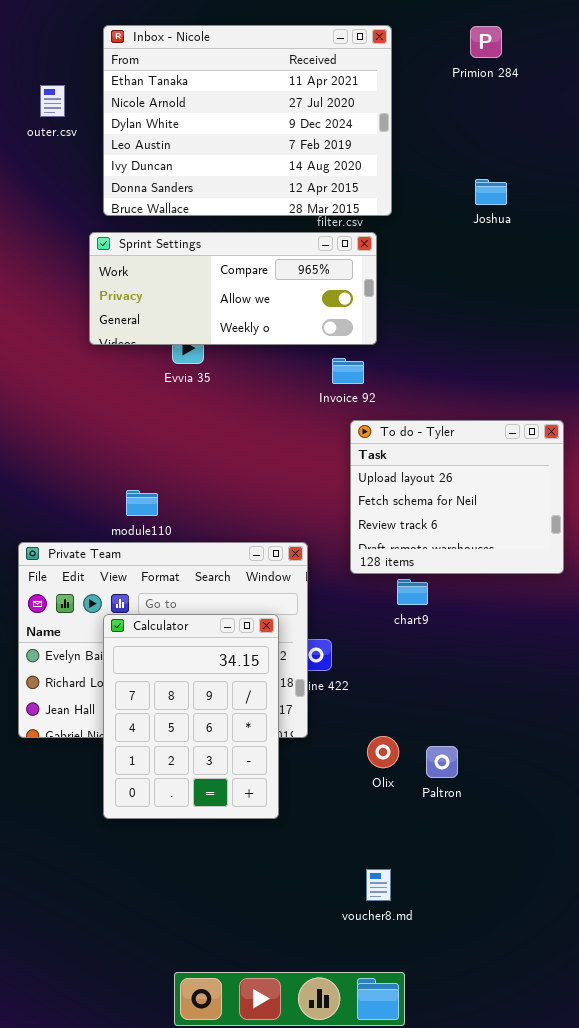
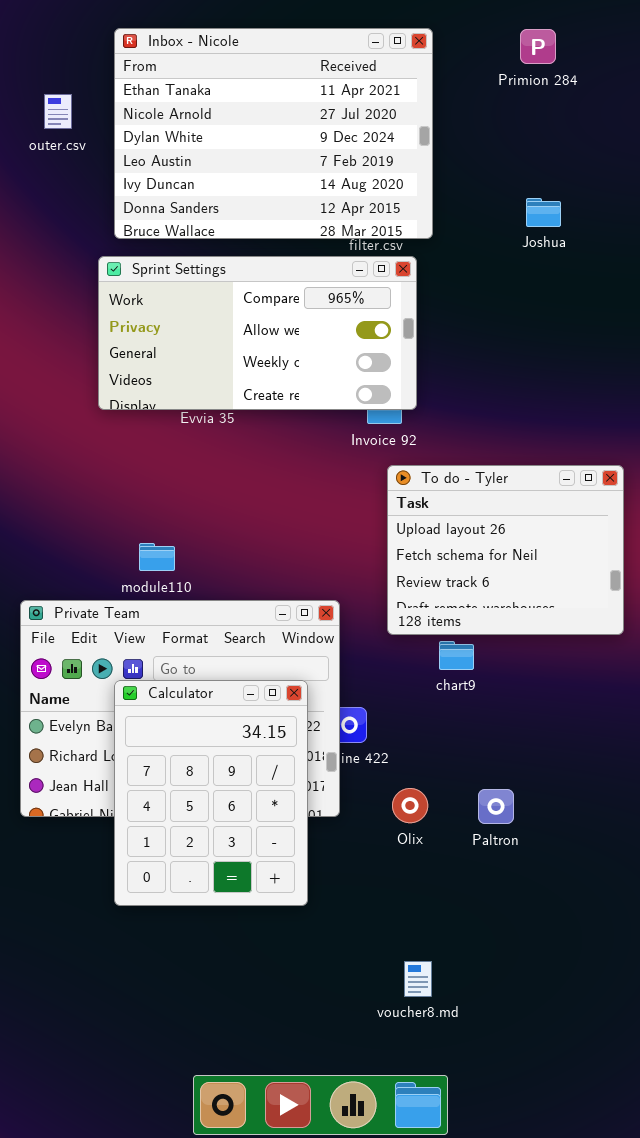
Sprint Settings: [89,232,377,345] -> [98,256,417,410], resized
Olix: [367,736,399,768] -> [392,788,428,823], moved
Paltron: [426,746,458,778] -> [478,789,514,824], moved

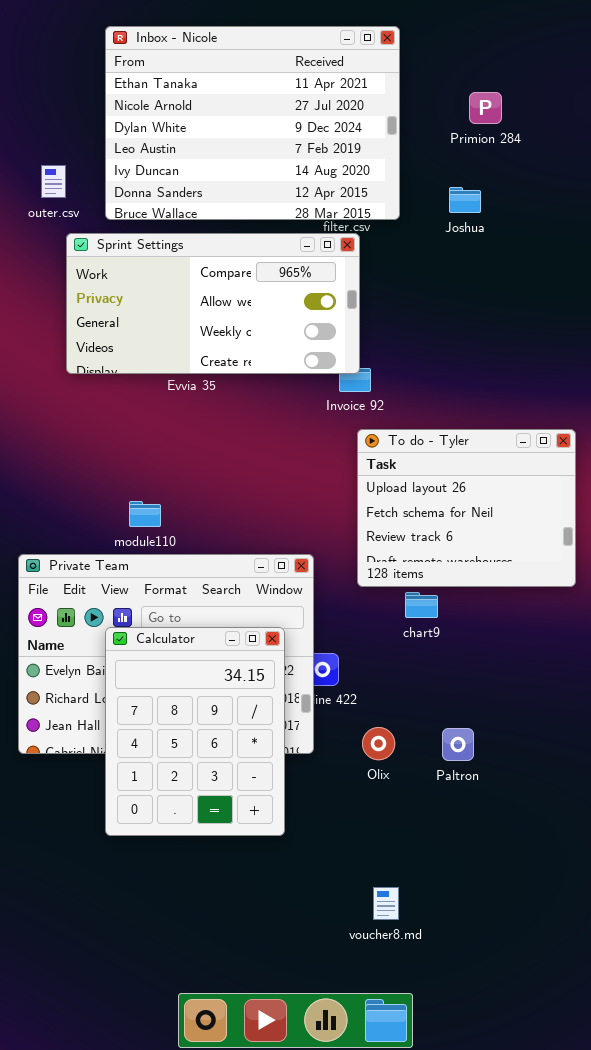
Primion 284: [520,29,556,64] -> [469,92,502,124], moved
outer.csv: [44,94,72,129] -> [41,165,66,198], moved
Joshua: [526,198,561,227] -> [449,187,481,213], moved
Sprint Settings: [98,256,417,410] -> [66,233,360,374], moved

